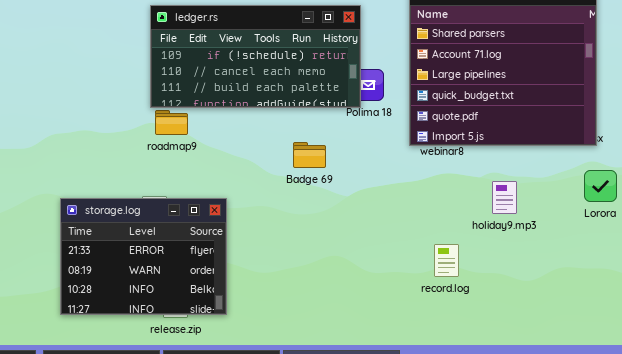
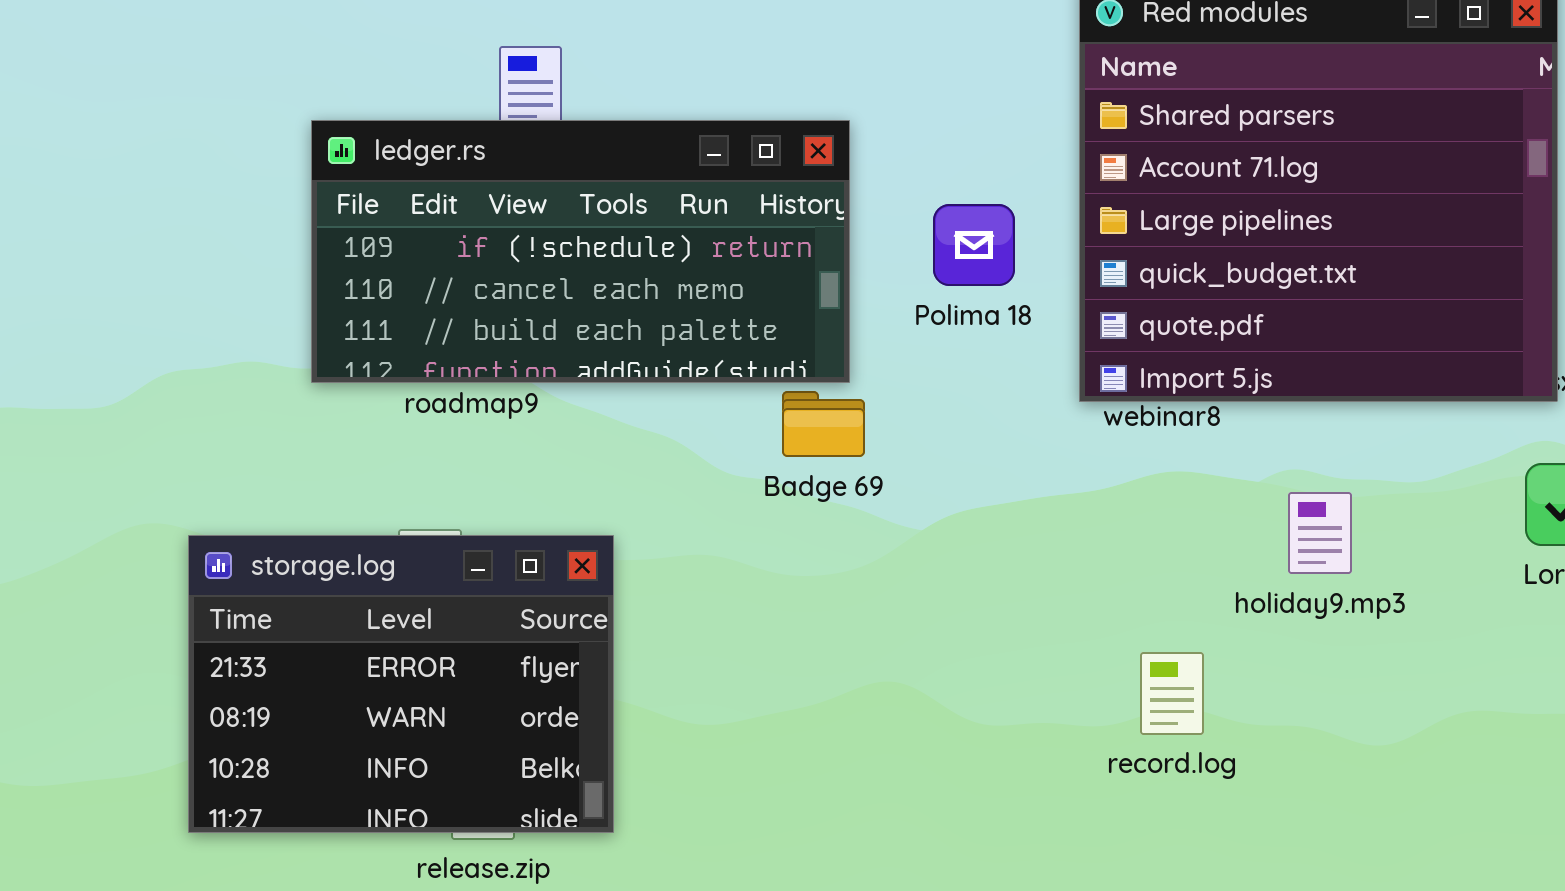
ledger.rs: [150,5,361,108] -> [311,120,850,383], moved

